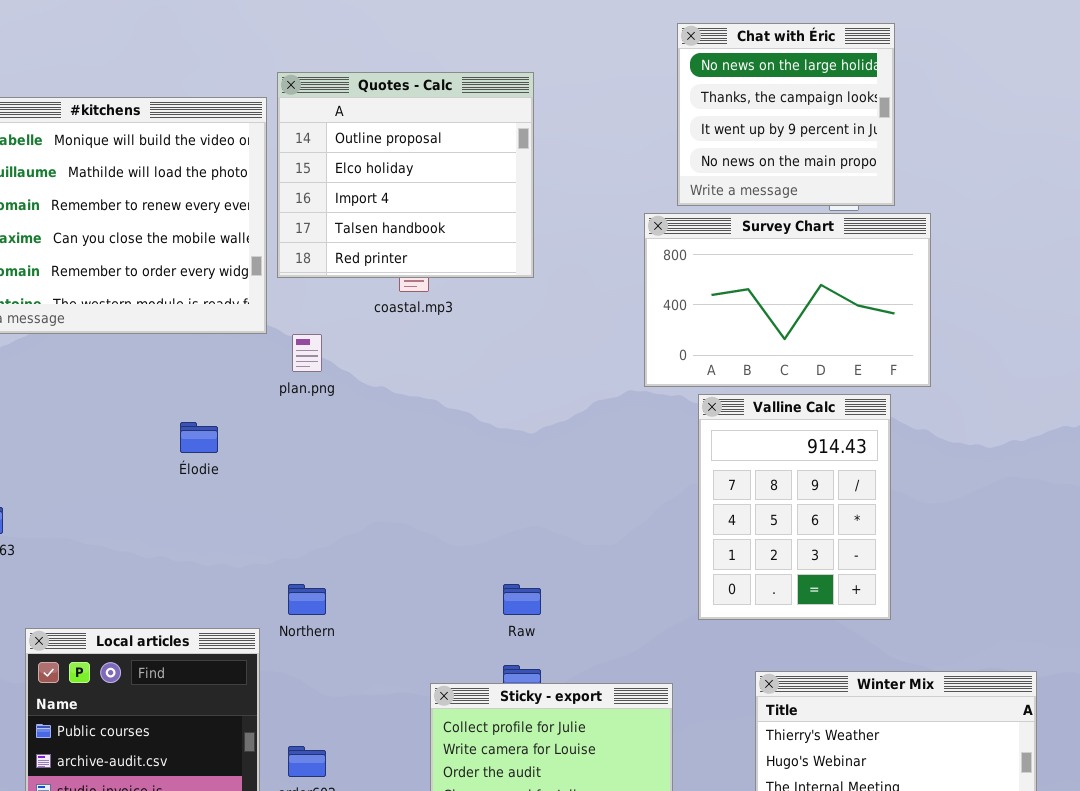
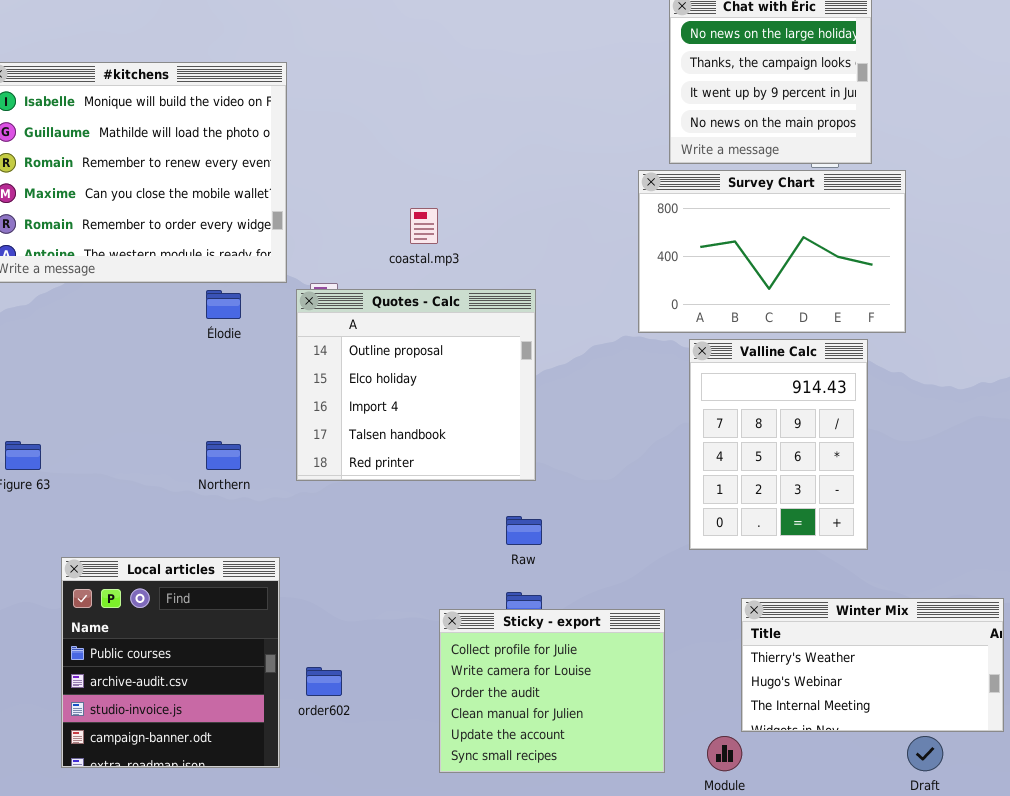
Quotes - Calc: [277,72,534,278] -> [296,289,536,481], moved
Élodie: [180,422,218,453] -> [206,290,241,319], moved
Northern: [288,584,326,615] -> [206,441,241,470], moved

